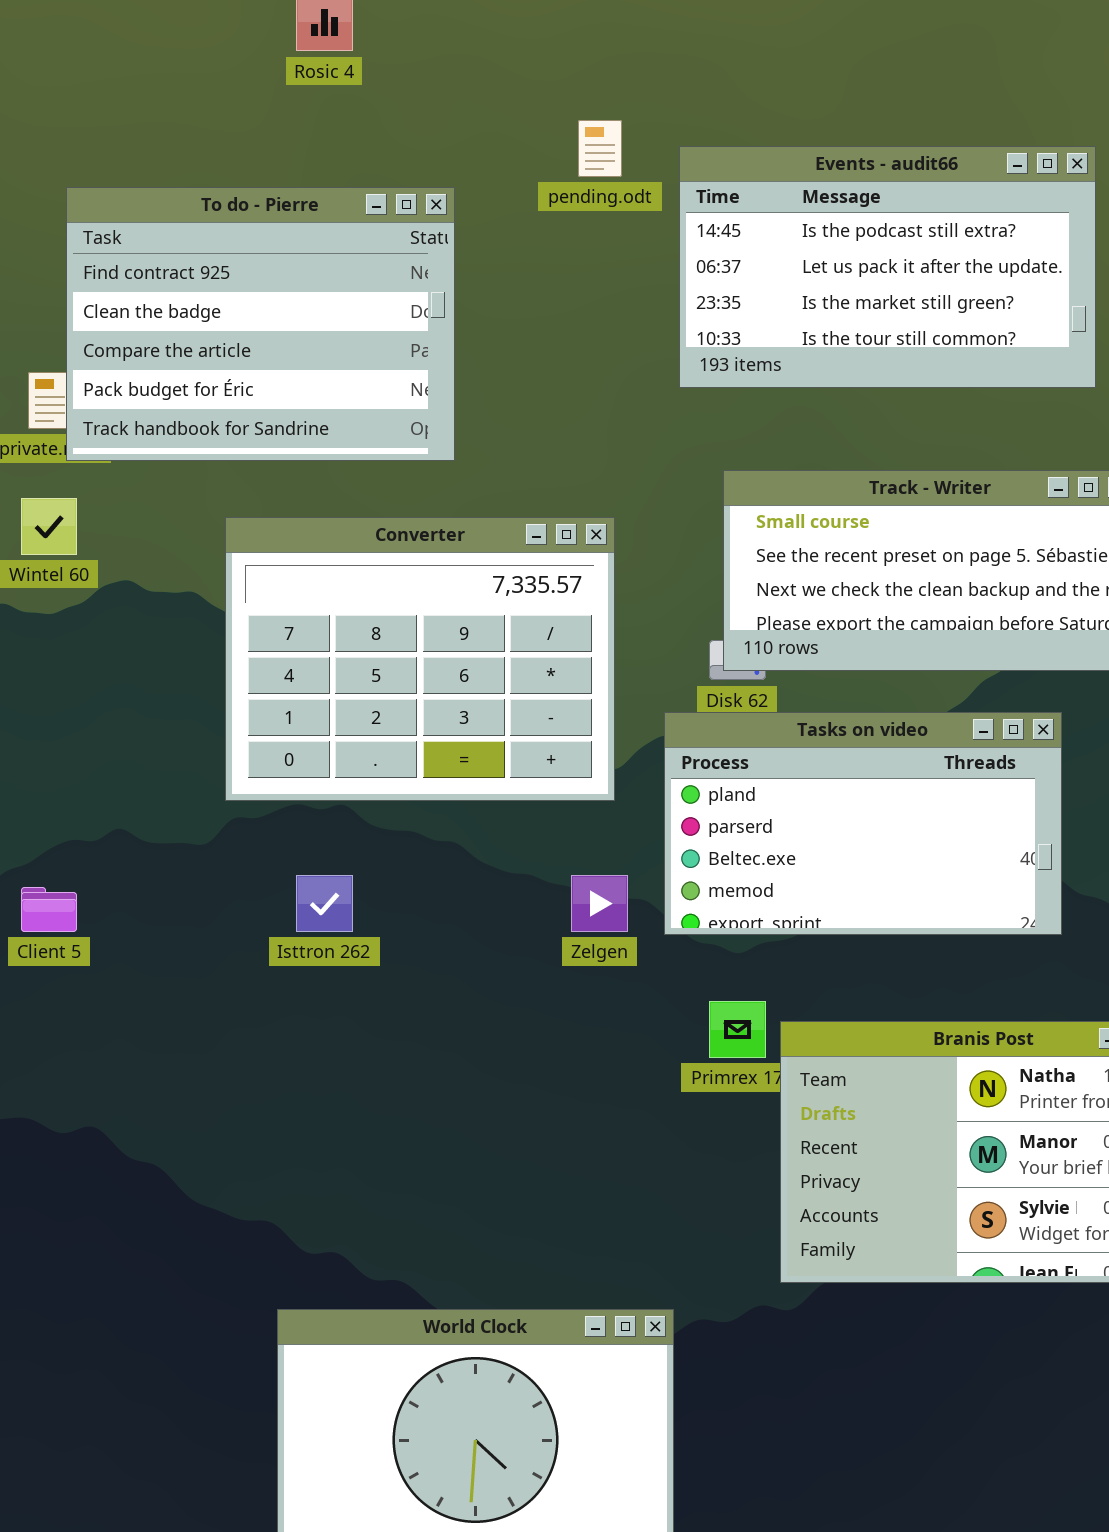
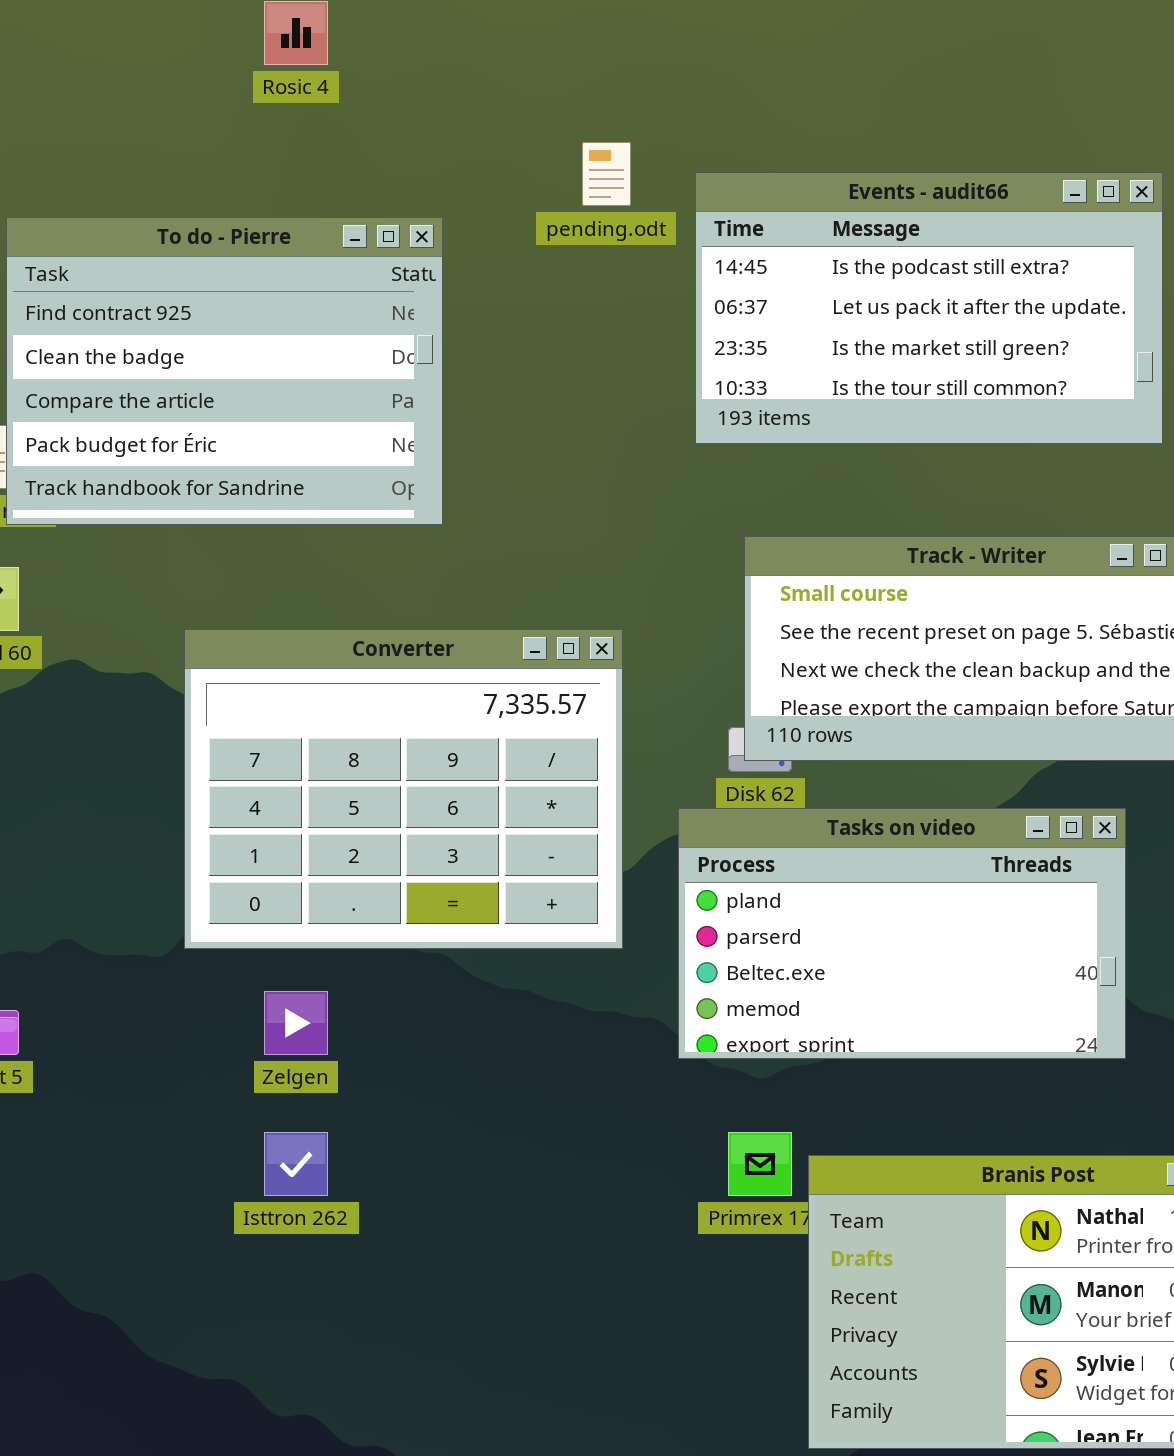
Converter: [225,517,615,801] -> [184,629,623,949], moved
Isttron 262: [296,875,353,932] -> [264,1132,328,1196], moved
Zelgen: [571,875,628,932] -> [264,991,328,1055], moved

